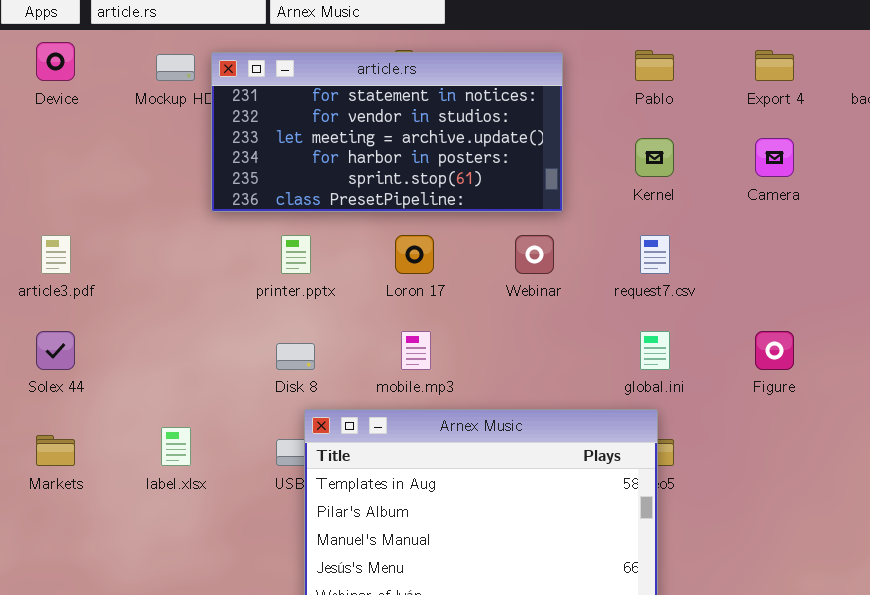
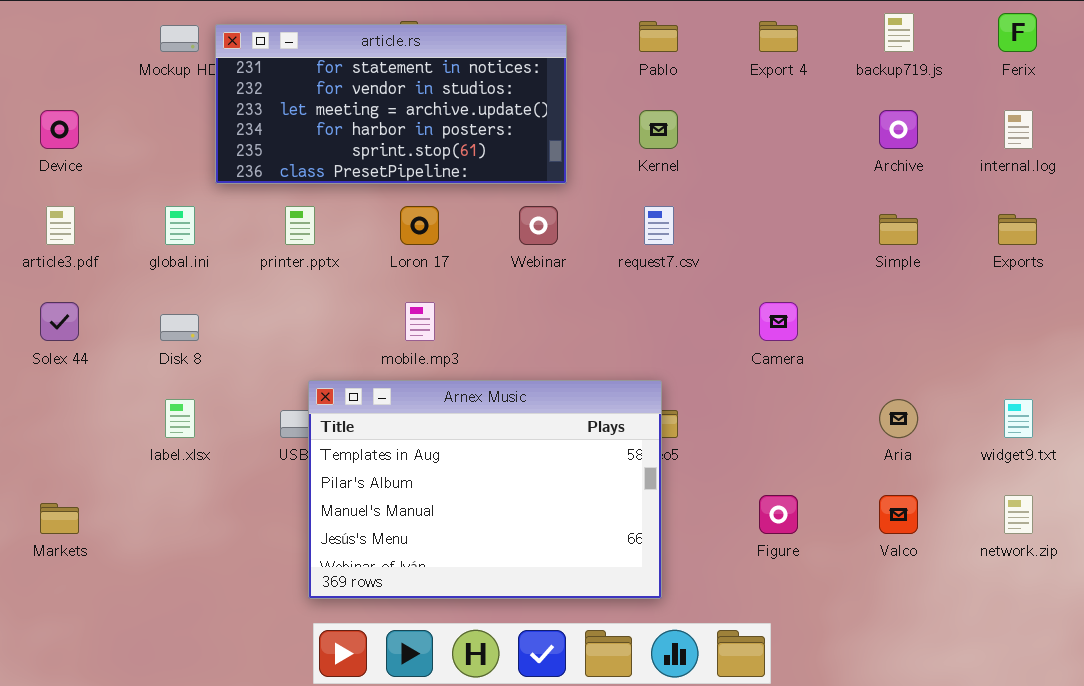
Device: [36,42,75,81] -> [40,110,79,149], moved
Camera: [755,138,794,177] -> [759,302,798,341], moved
global.ini: [640,331,670,370] -> [165,206,195,245], moved
Figure: [755,331,794,370] -> [759,495,798,534], moved
Disk 8: [276,343,315,370] -> [160,314,199,341], moved
Markets: [36,435,75,466] -> [40,503,79,534], moved

